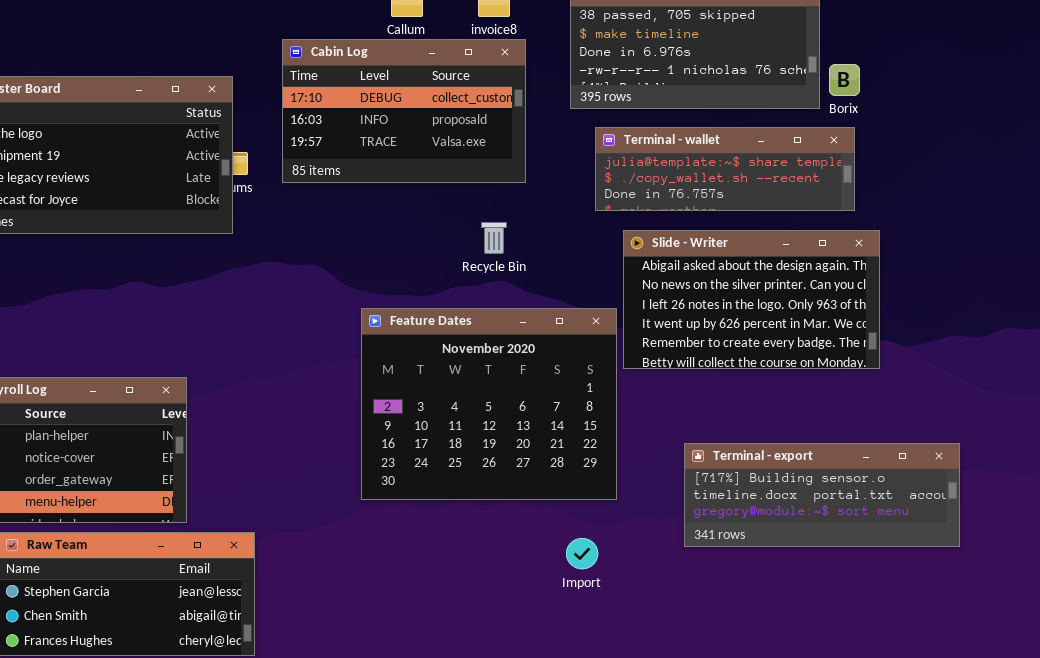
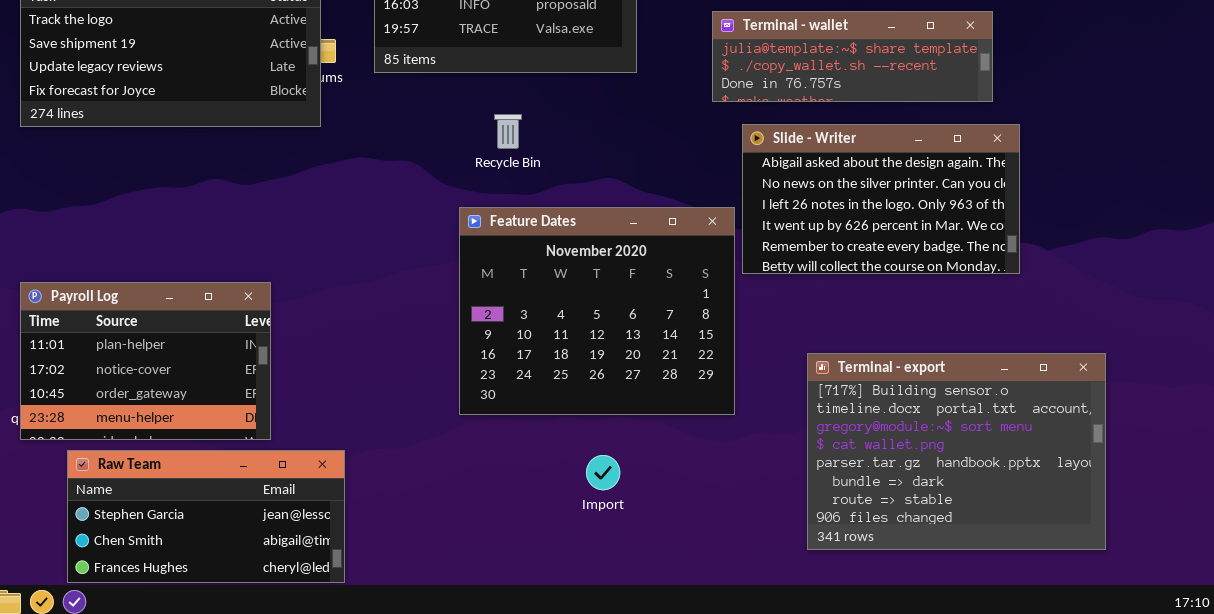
Recycle Bin: [481,222,507,254] -> [494,114,522,149], moved
Terminal - export: [684,443,960,547] -> [807,353,1106,550], resized
Import: [566,538,598,569] -> [586,455,620,490], moved

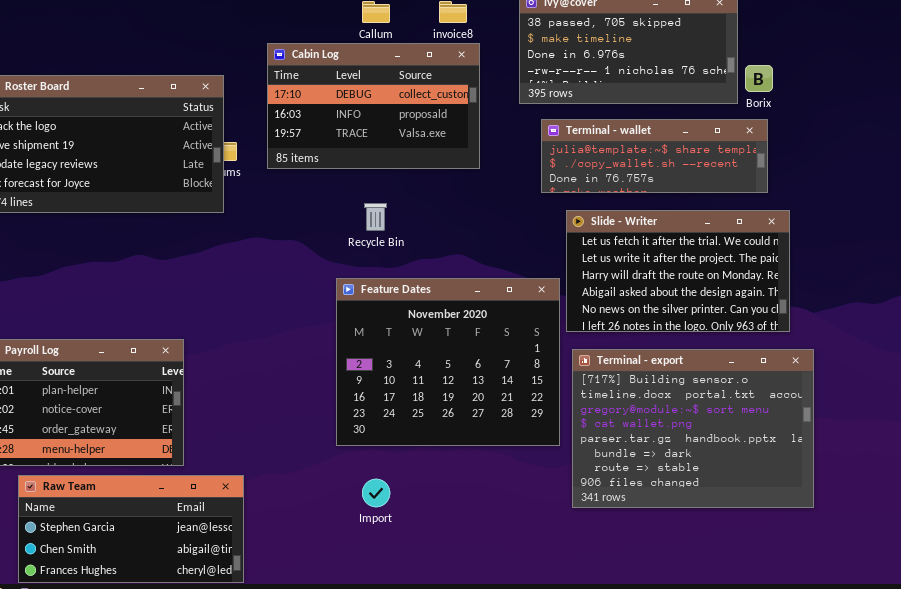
Slide - Writer: [742,124,1020,274] -> [566,210,790,332], scrolled up 3 rows
Terminal - export: [807,353,1106,550] -> [572,349,814,508], moved
Import: [586,455,620,490] -> [362,479,390,507], moved

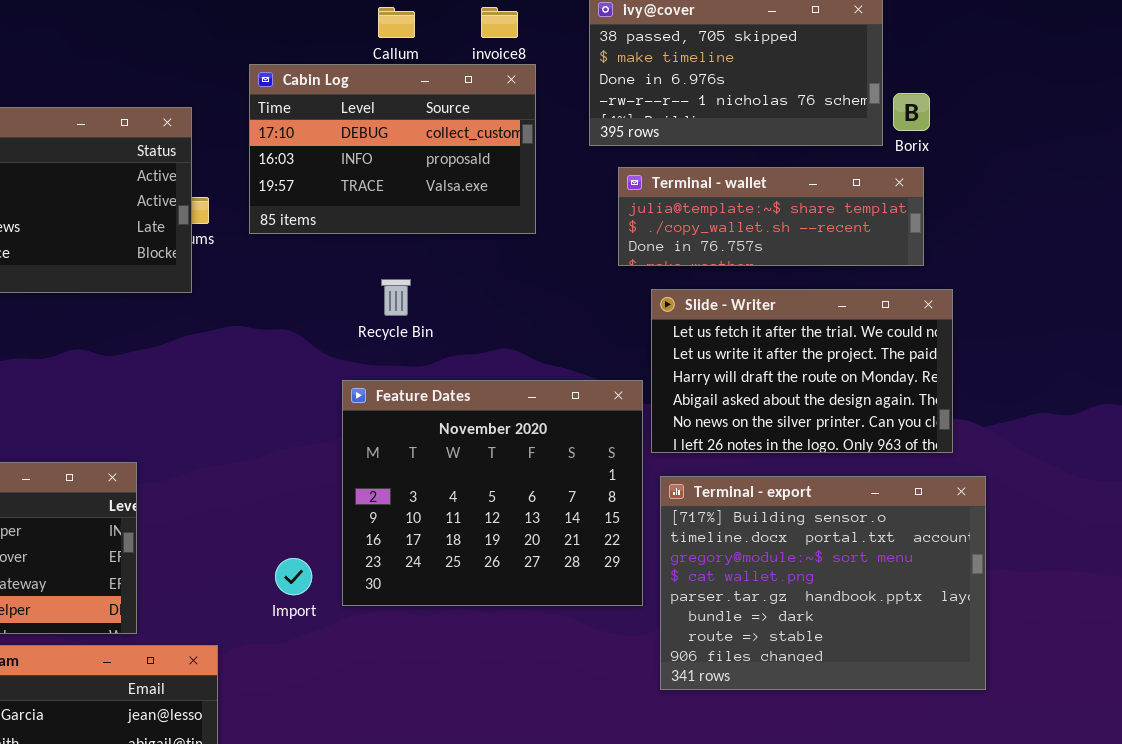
Import: [362,479,390,507] -> [275,558,312,595], moved

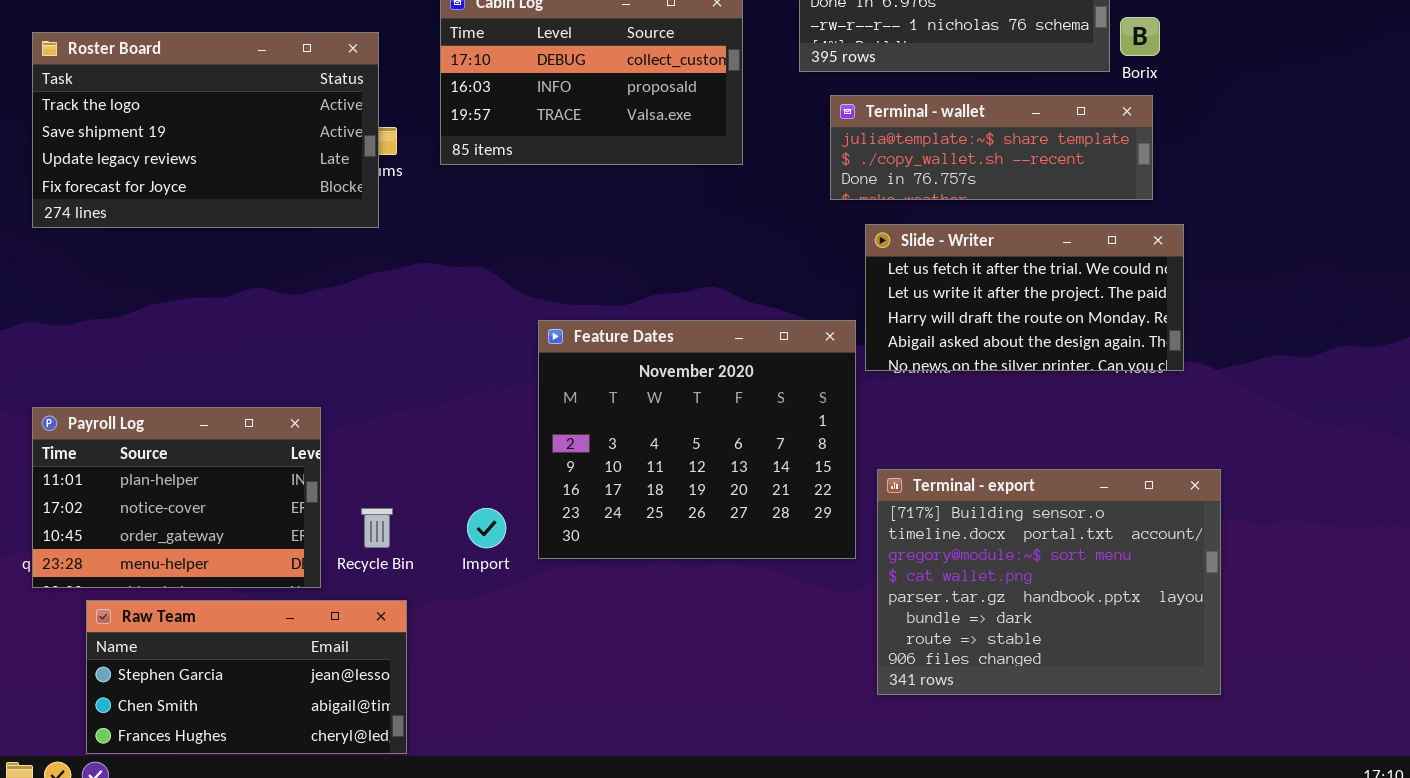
Recycle Bin: [381,279,411,316] -> [361,508,393,548], moved
Slide - Writer: [651,289,953,453] -> [865,224,1184,371], resized
Terminal - export: [660,476,986,690] -> [877,469,1221,695], moved

